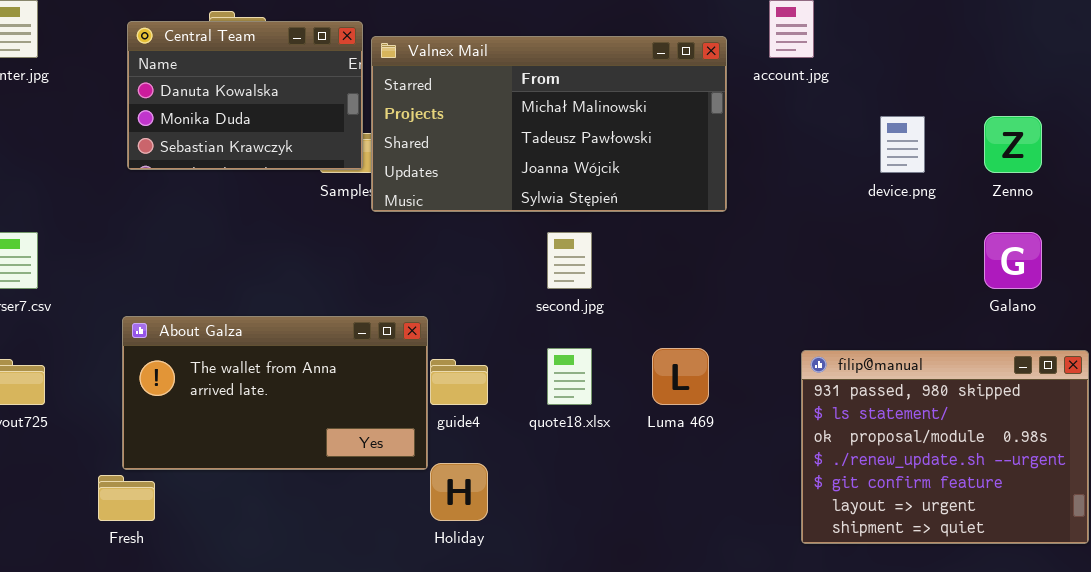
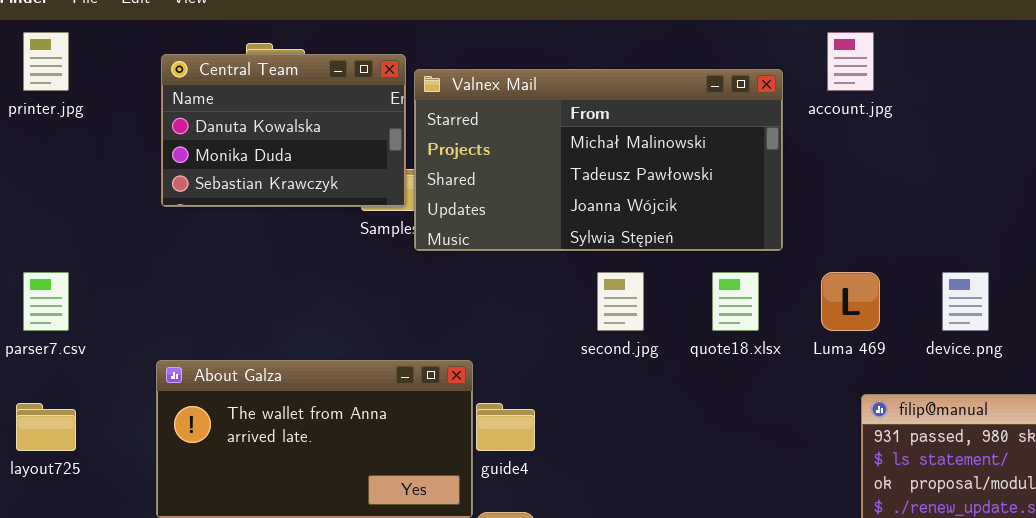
device.png: [880,116,925,173] -> [942,272,989,331], moved
quote18.xlsx: [547,348,592,405] -> [712,272,759,331], moved
Luma 469: [652,348,709,405] -> [821,272,880,331], moved

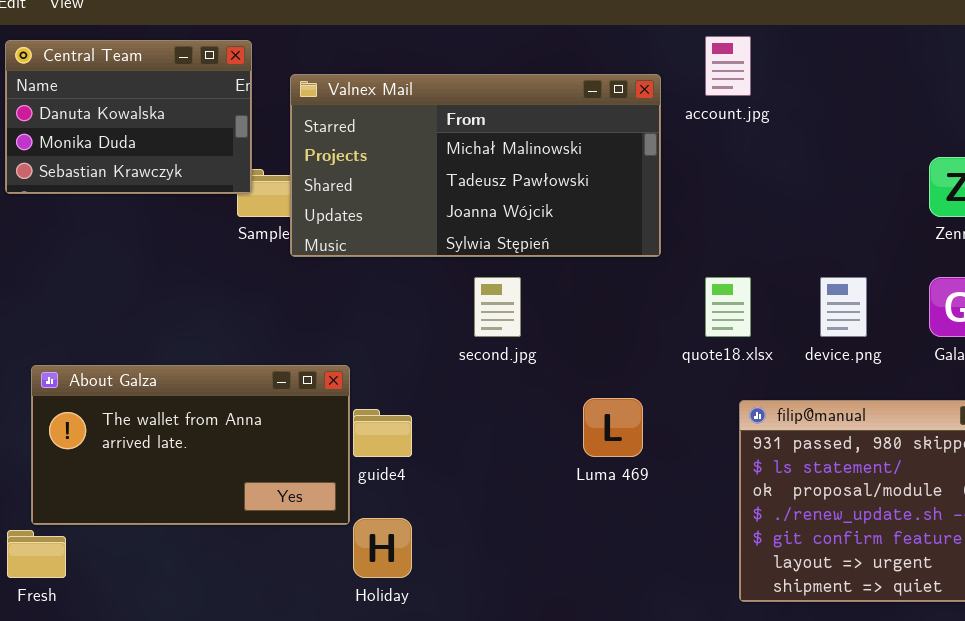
Central Team: [161,54,406,207] -> [5,40,252,194], moved
quote18.xlsx: [712,272,759,331] -> [705,277,751,337], moved
Luma 469: [821,272,880,331] -> [583,398,643,457], moved

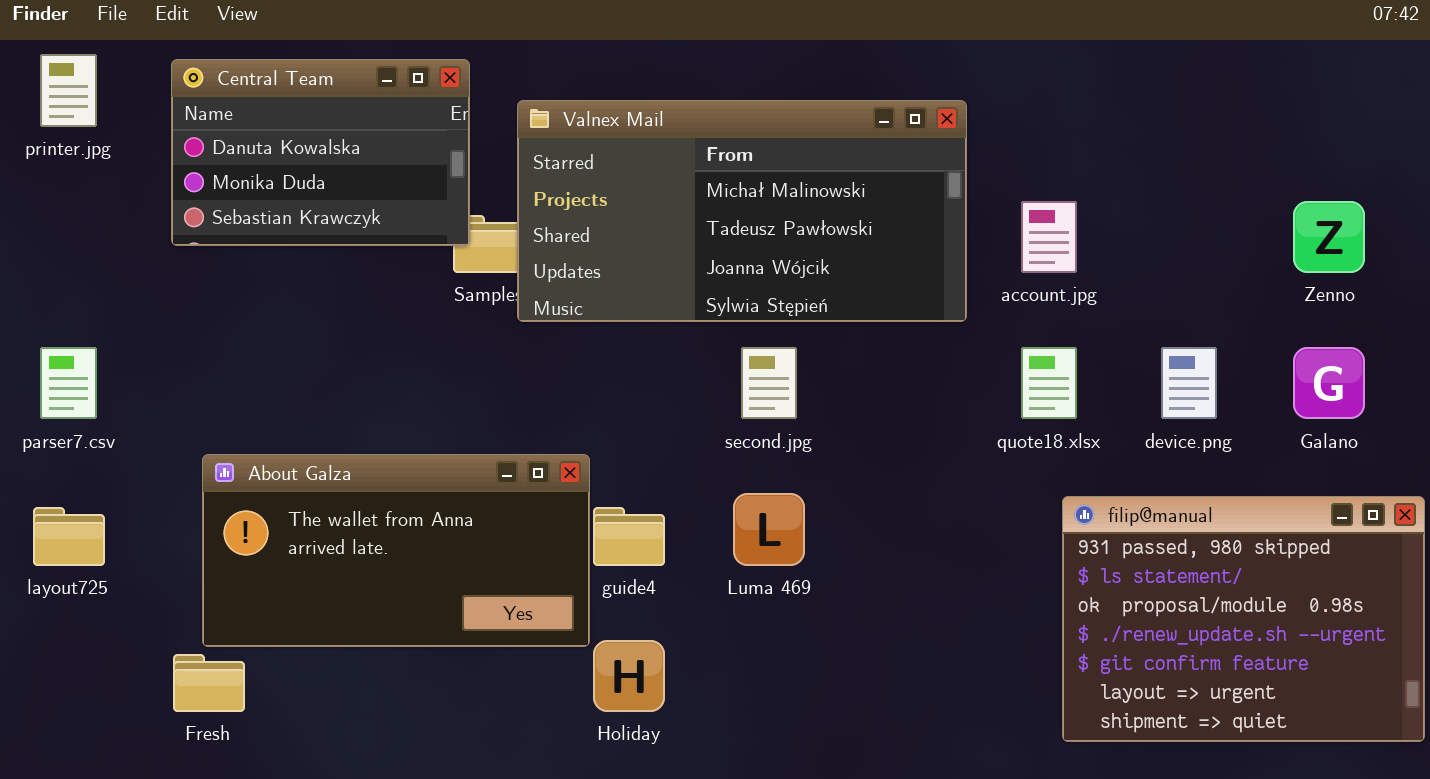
account.jpg: [705,36,751,96] -> [1021,201,1077,273], moved
Luma 469: [583,398,643,457] -> [733,493,805,566], moved

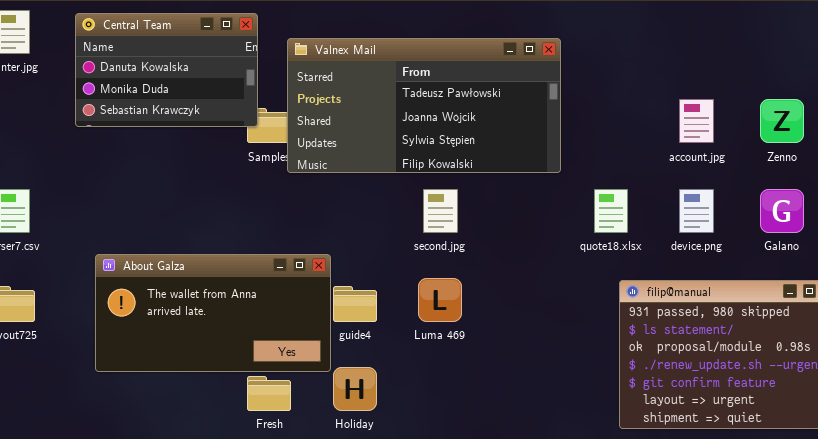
Valnex Mail: [517,100,967,322] -> [287,38,561,173], scrolled down 1 row
account.jpg: [1021,201,1077,273] -> [679,99,714,143], moved
Fresh: [173,654,245,712] -> [247,376,291,411], moved

